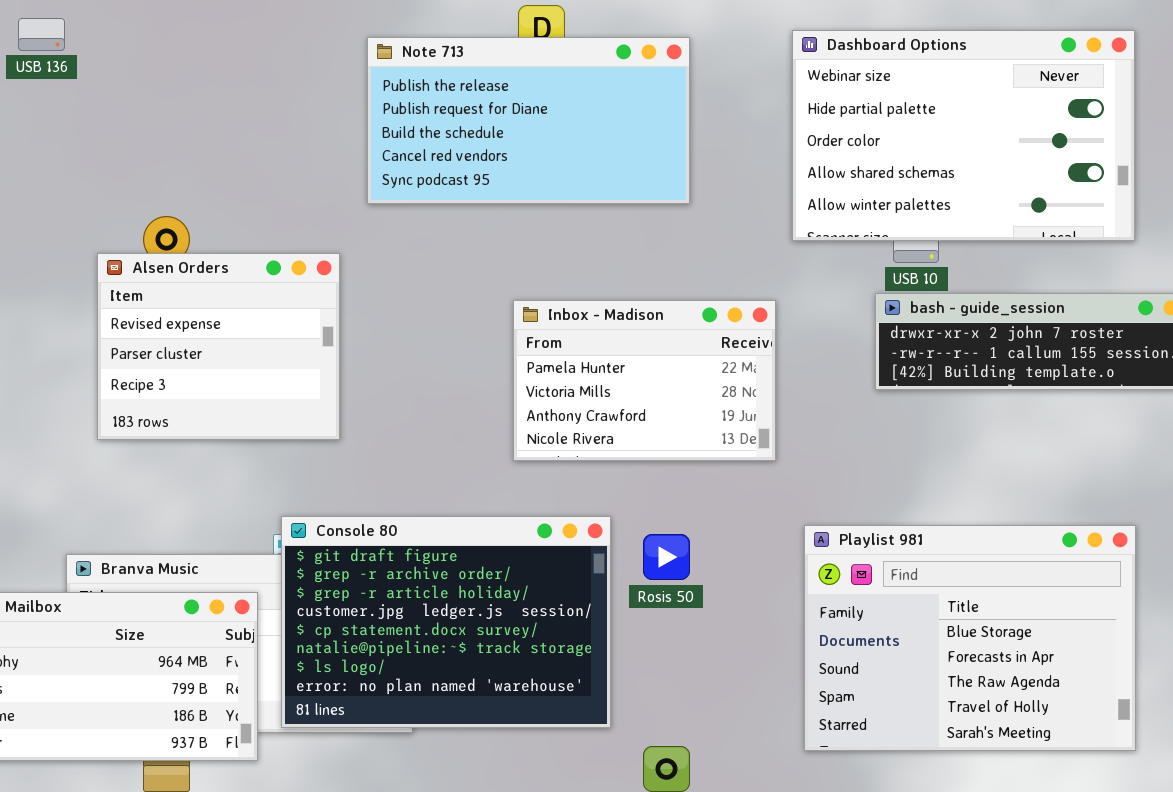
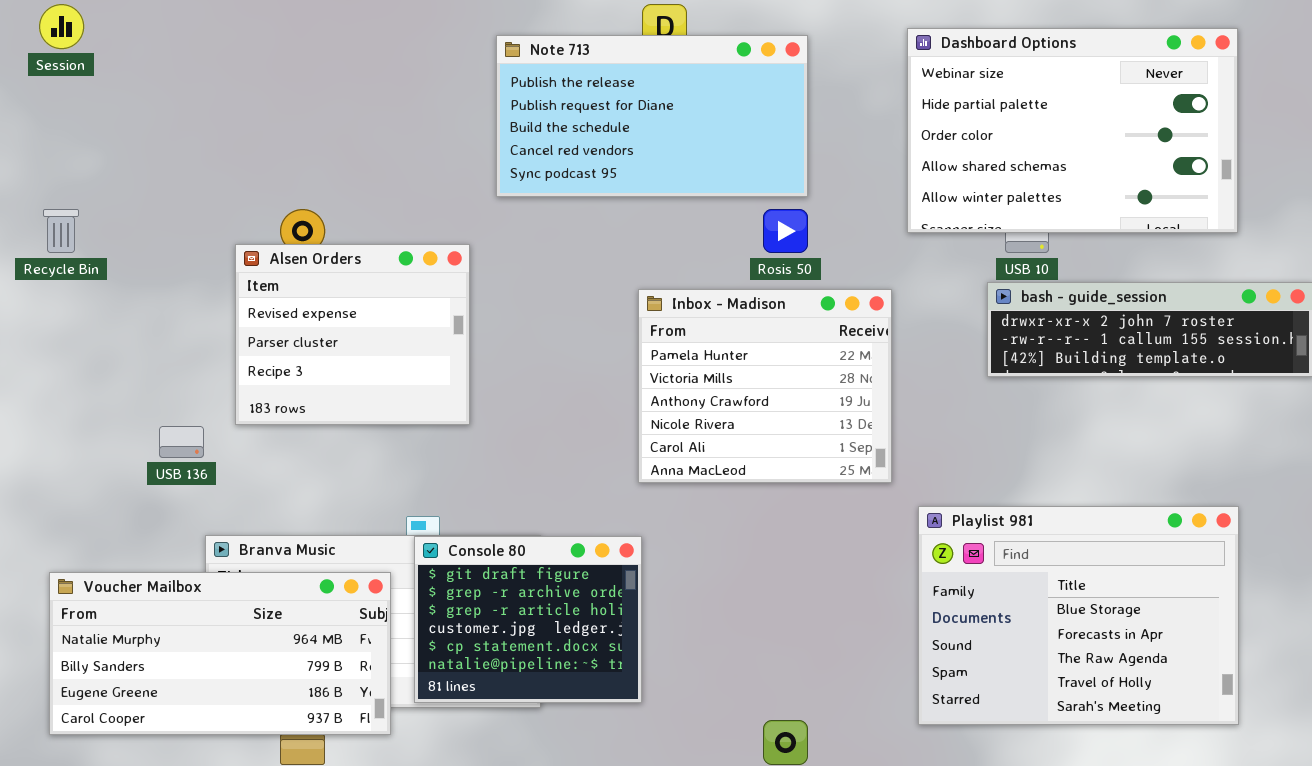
USB 136: [18,18,65,51] -> [159,426,204,458], moved
Inbox - Madison: [513,300,776,461] -> [638,289,892,483], resized
Console 80: [281,516,611,728] -> [414,536,642,703], resized
Rosis 50: [643,534,690,580] -> [763,209,808,253], moved

